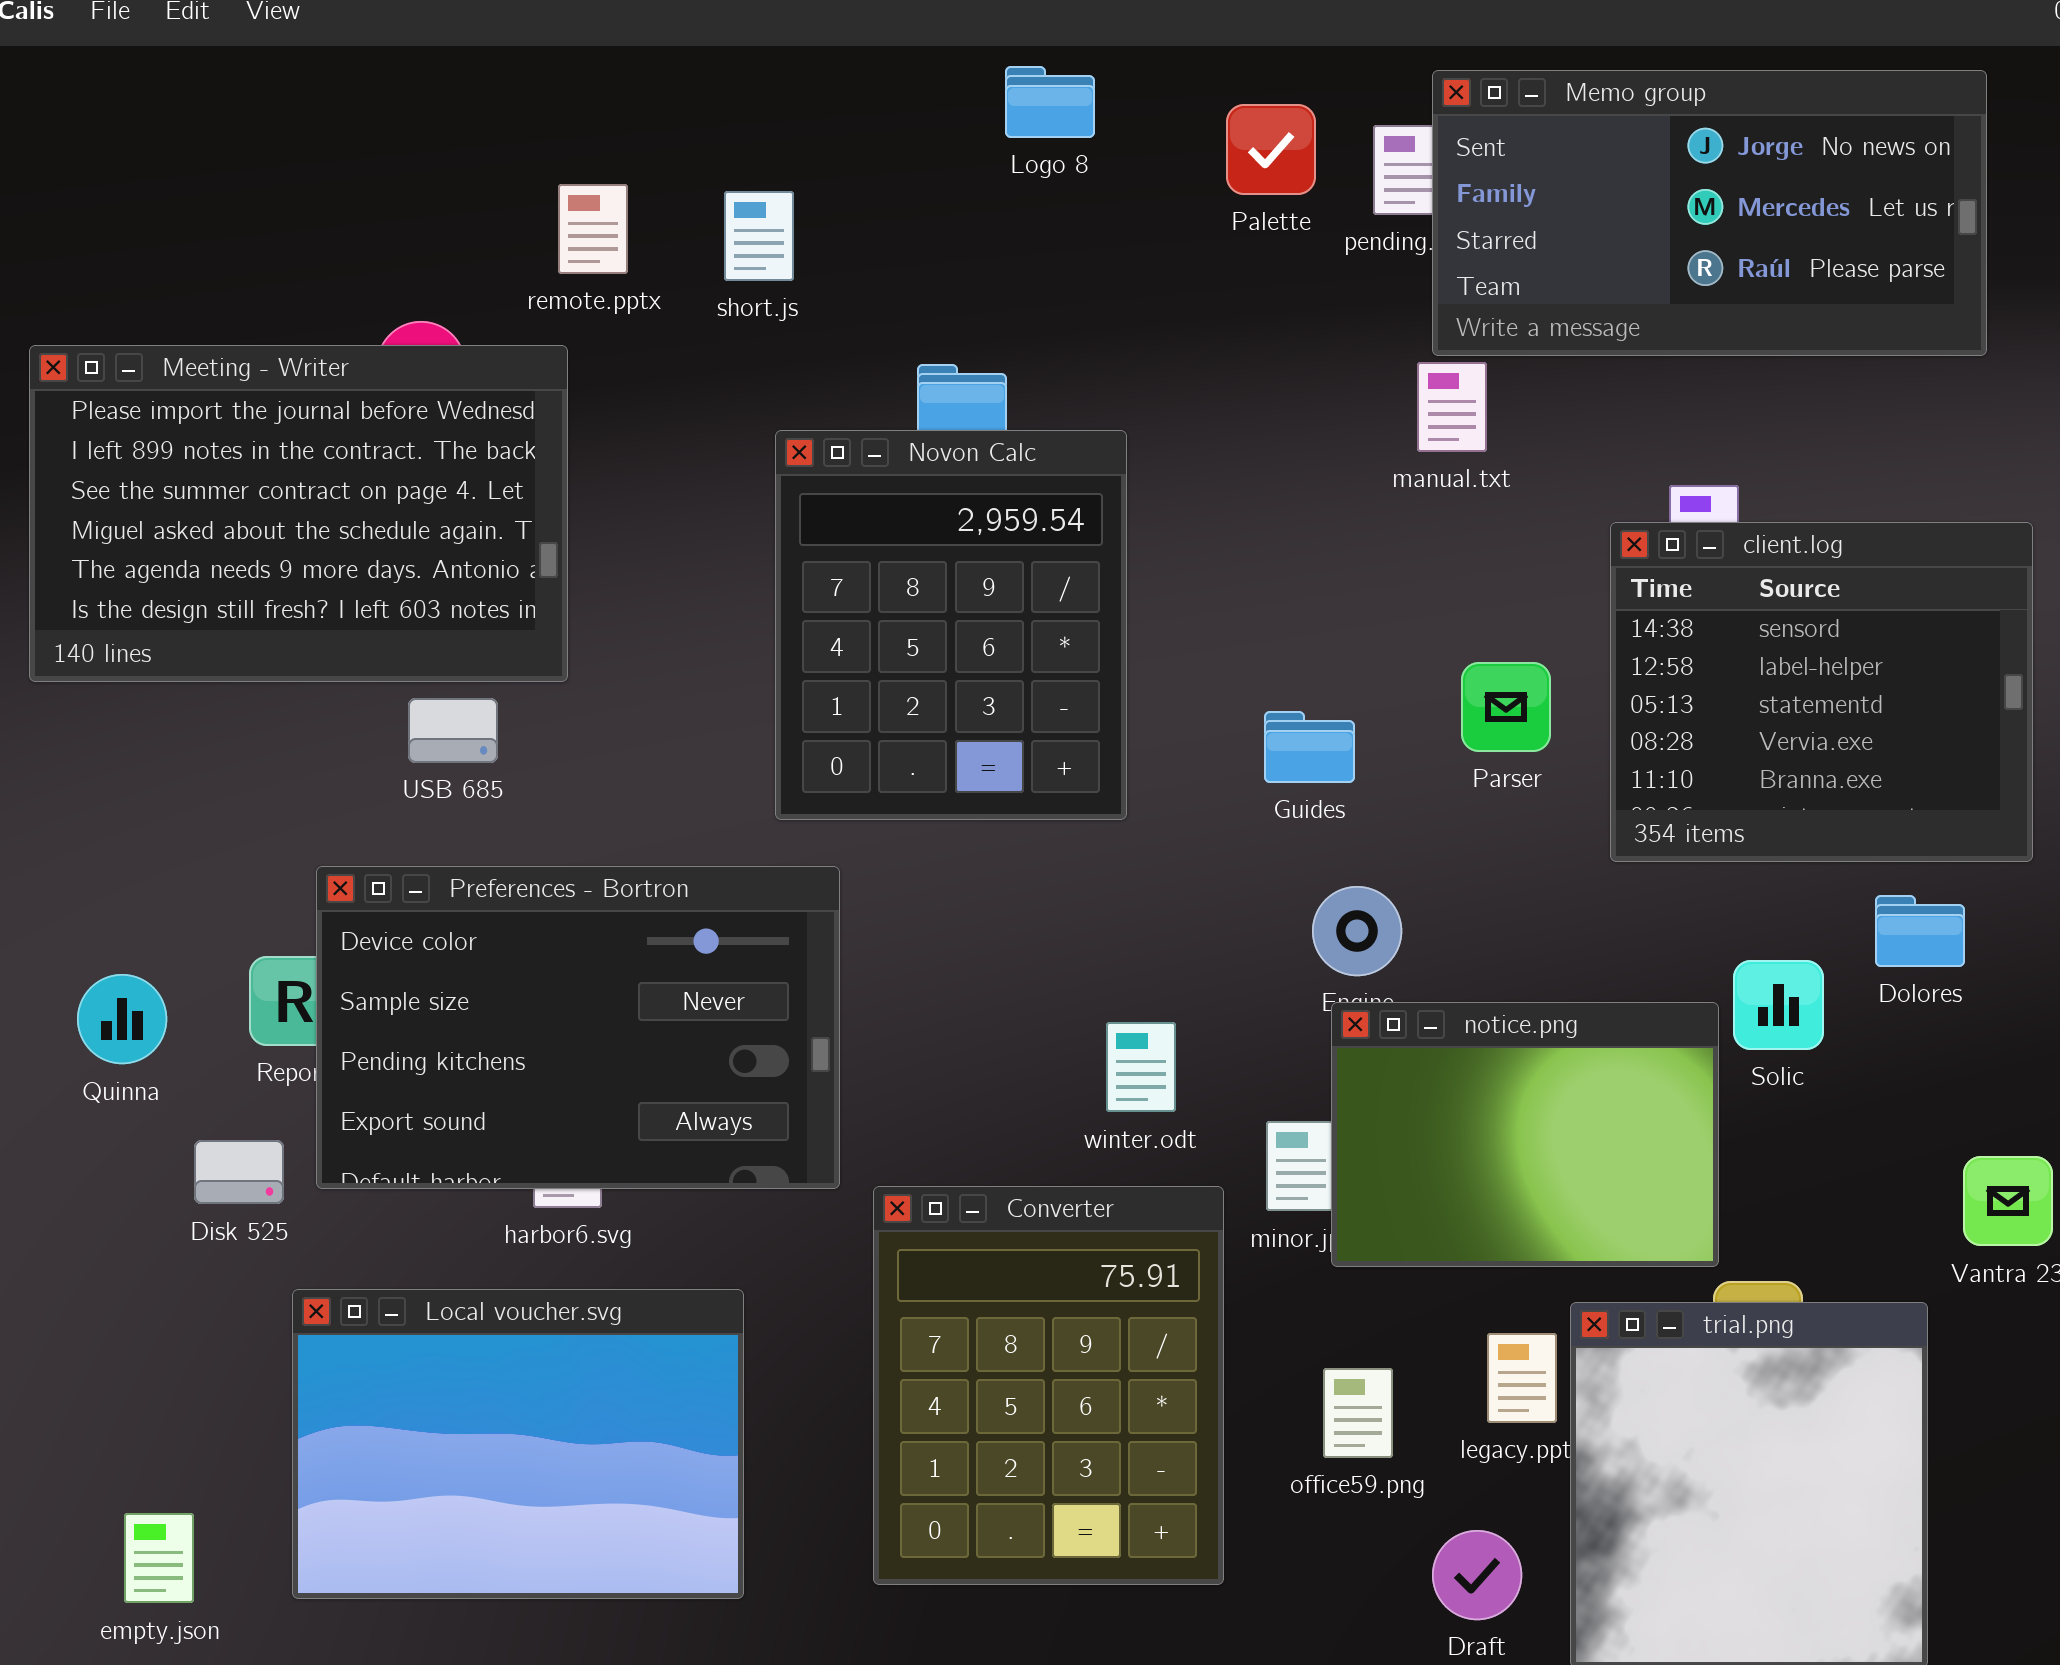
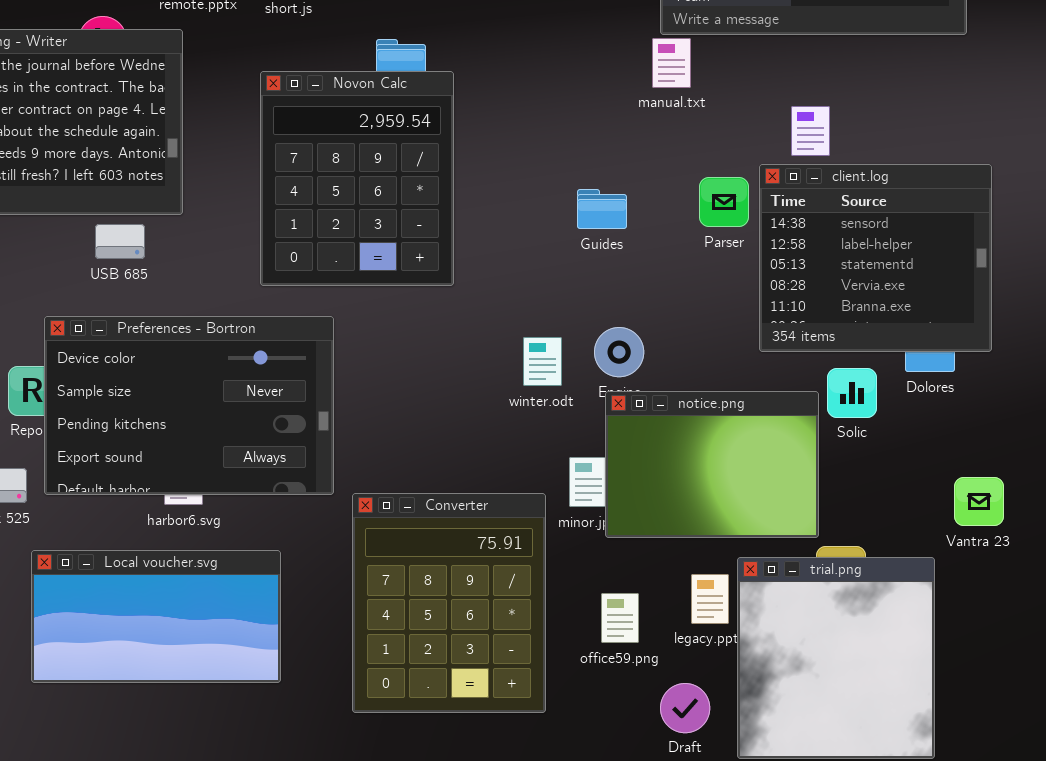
Novon Calc: [775,430,1127,820] -> [260,71,454,286], moved
client.log: [1610,522,2033,862] -> [759,164,992,352], moved
Parser: [1461,662,1551,752] -> [699,177,749,227], moved
Guides: [1264,711,1355,783] -> [577,189,627,229], moved
winter.odt: [1106,1022,1176,1112] -> [523,337,562,386], moved
Local voucher.svg: [292,1289,744,1599] -> [31,550,281,683], resized

